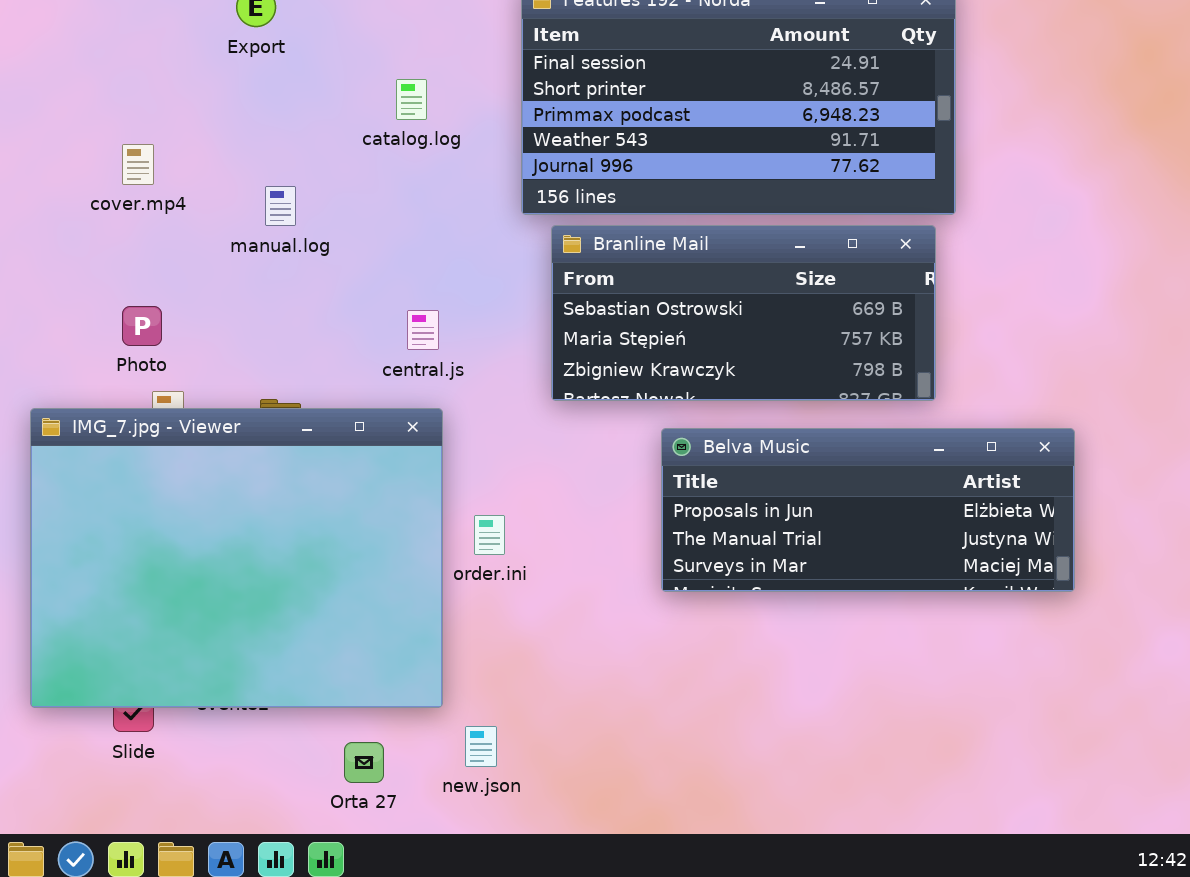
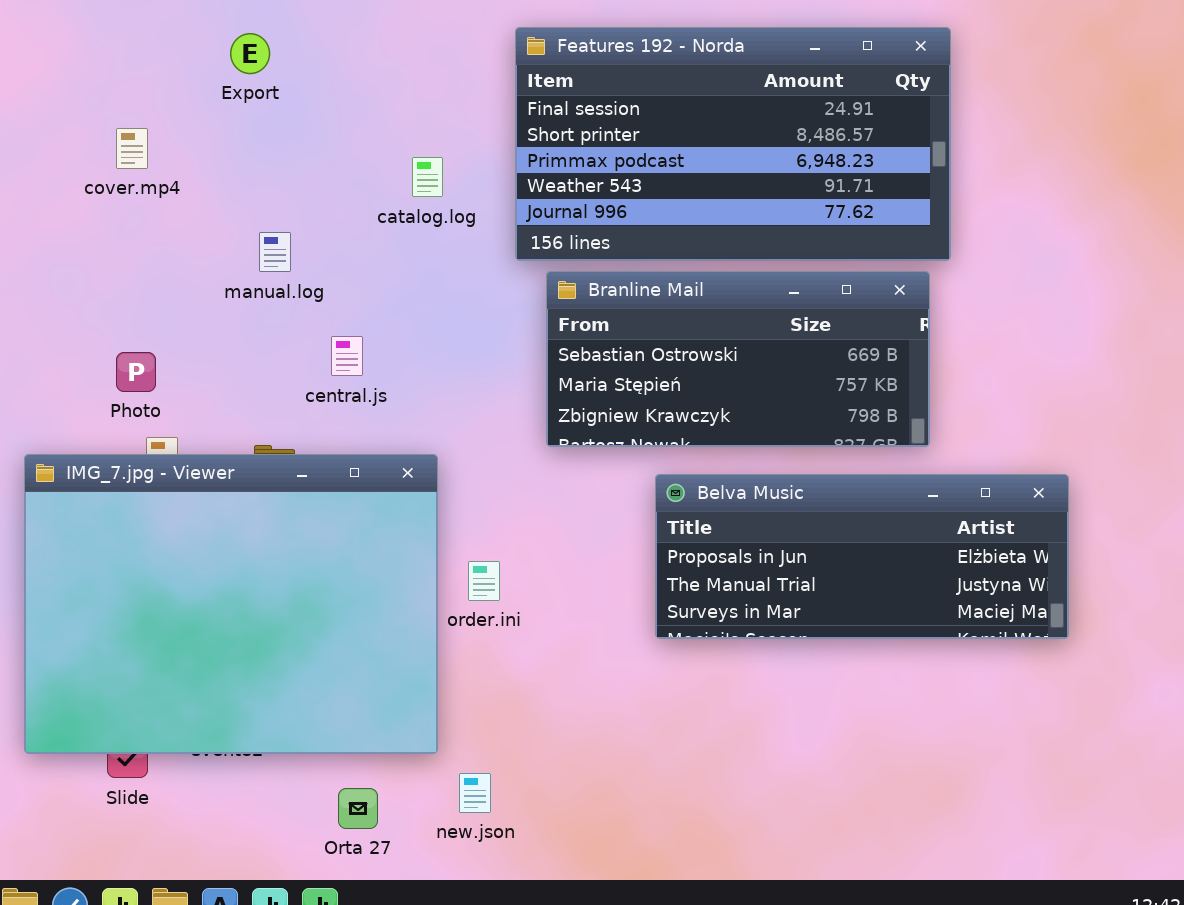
catalog.log: [396,79,427,120] -> [412,157,443,197], moved
cover.mp4: [122,144,154,185] -> [116,128,148,169], moved
central.js: [407,310,439,350] -> [331,336,363,376], moved

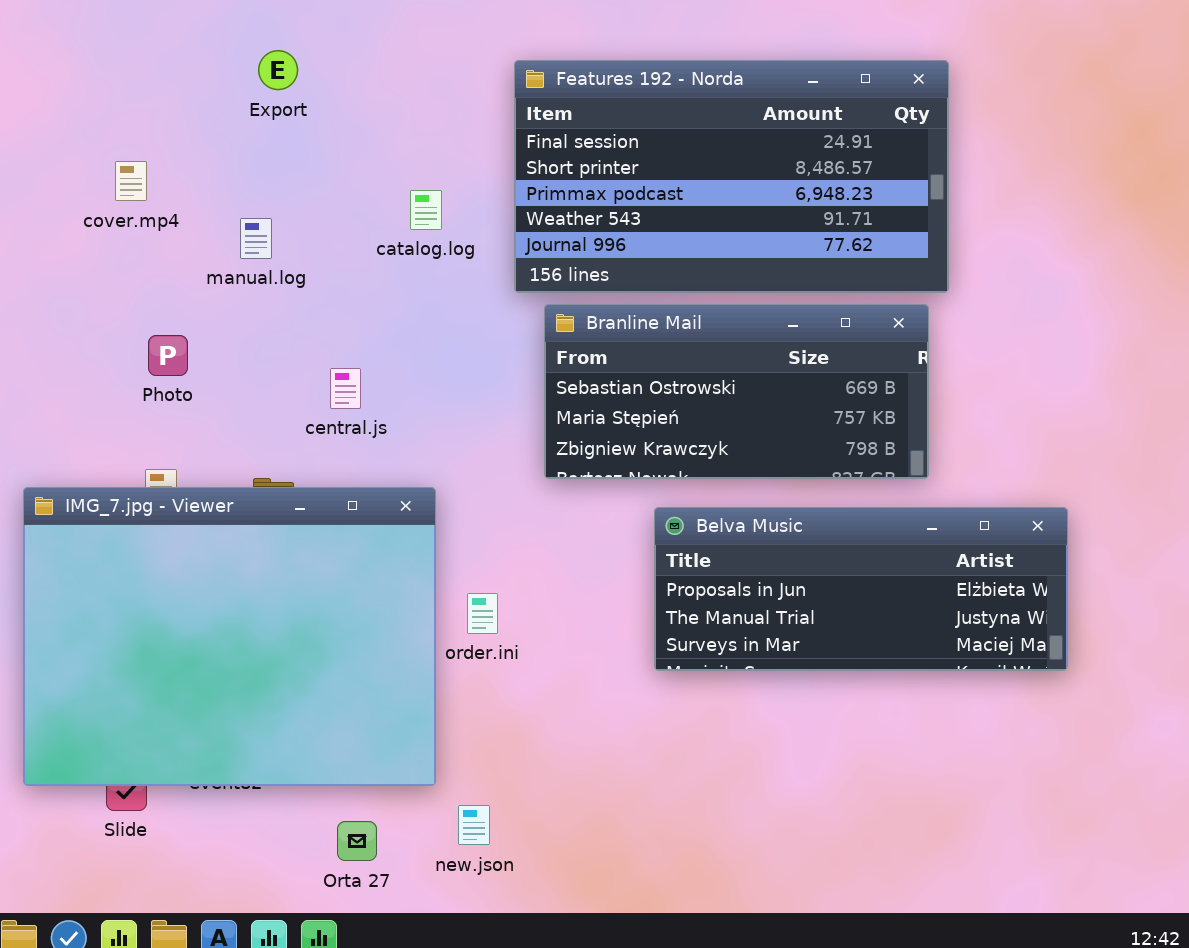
Export: [230,33,270,74] -> [258,50,298,90], moved
manual.log: [259,232,291,272] -> [240,218,272,259], moved
Photo: [116,352,156,392] -> [148,335,188,376], moved

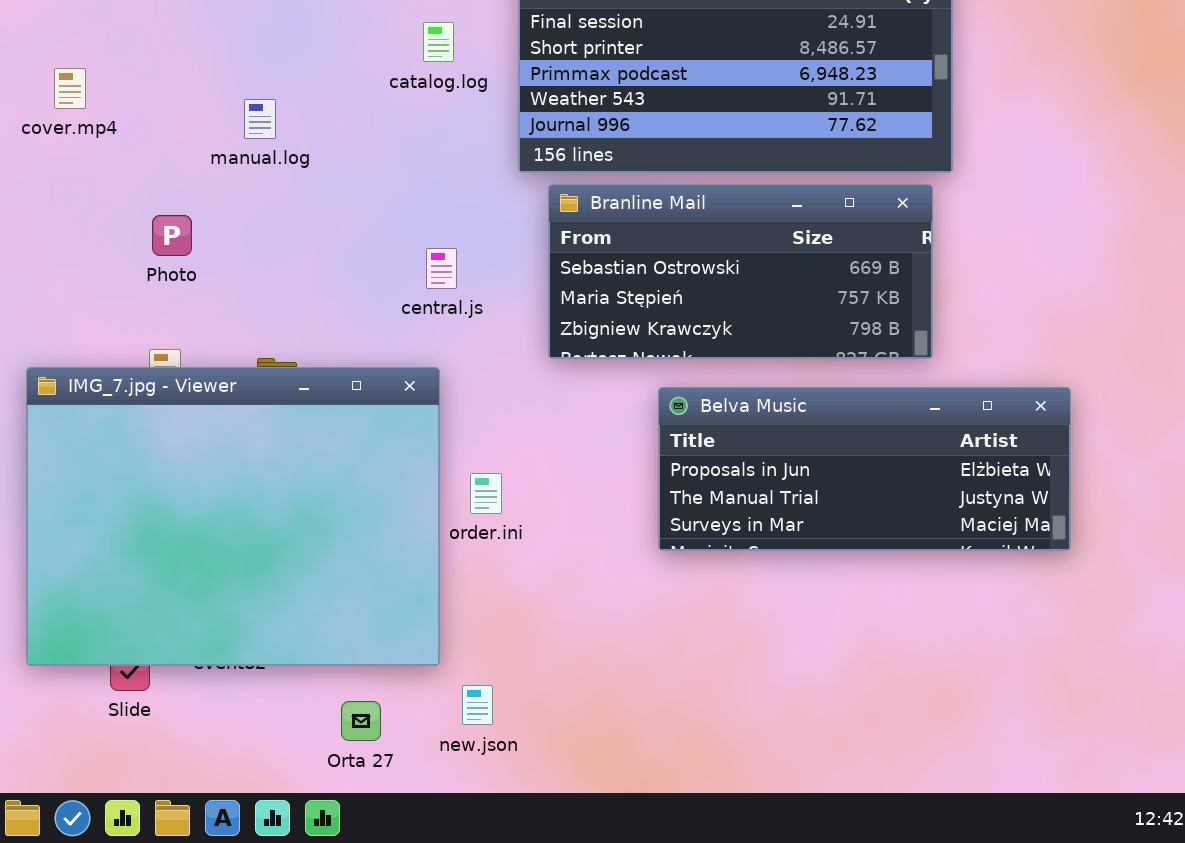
cover.mp4: [115,161,147,201] -> [54,68,86,109], moved
catalog.log: [410,190,442,230] -> [423,22,454,62], moved
central.js: [330,368,361,409] -> [426,248,457,289], moved

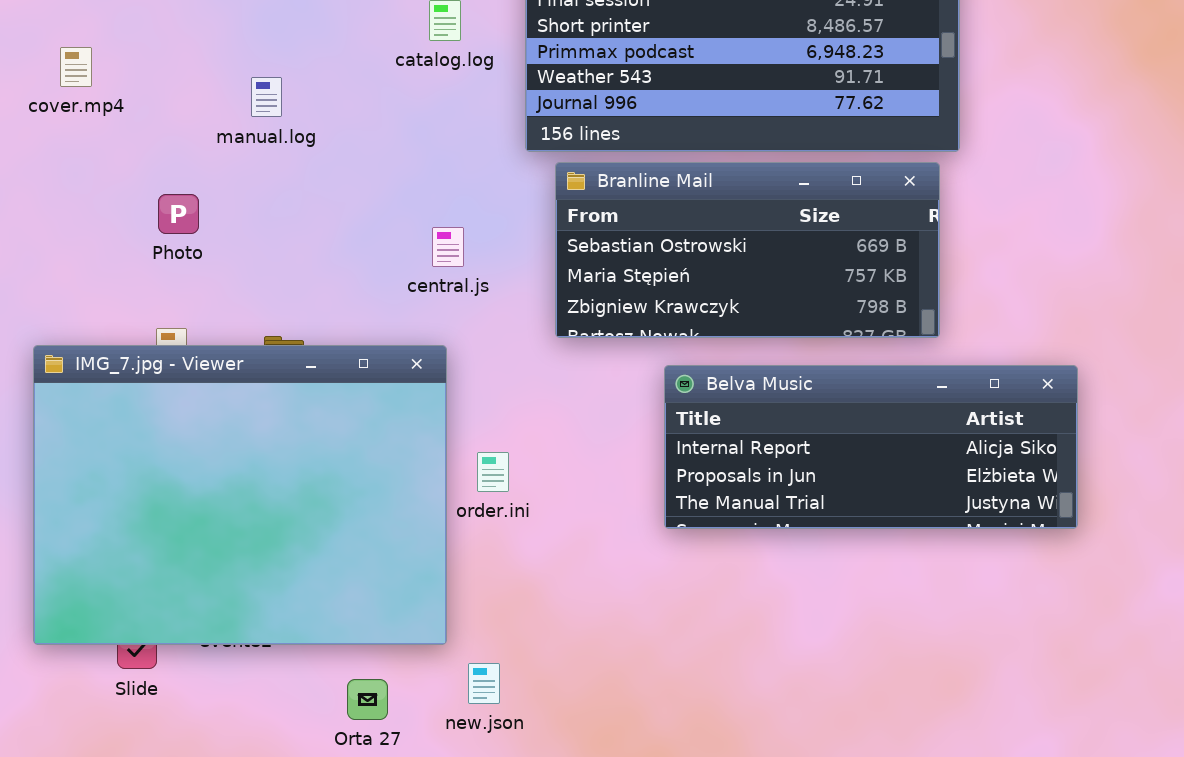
Belva Music: [658,387,1071,551] -> [664,365,1078,529], scrolled up 1 row

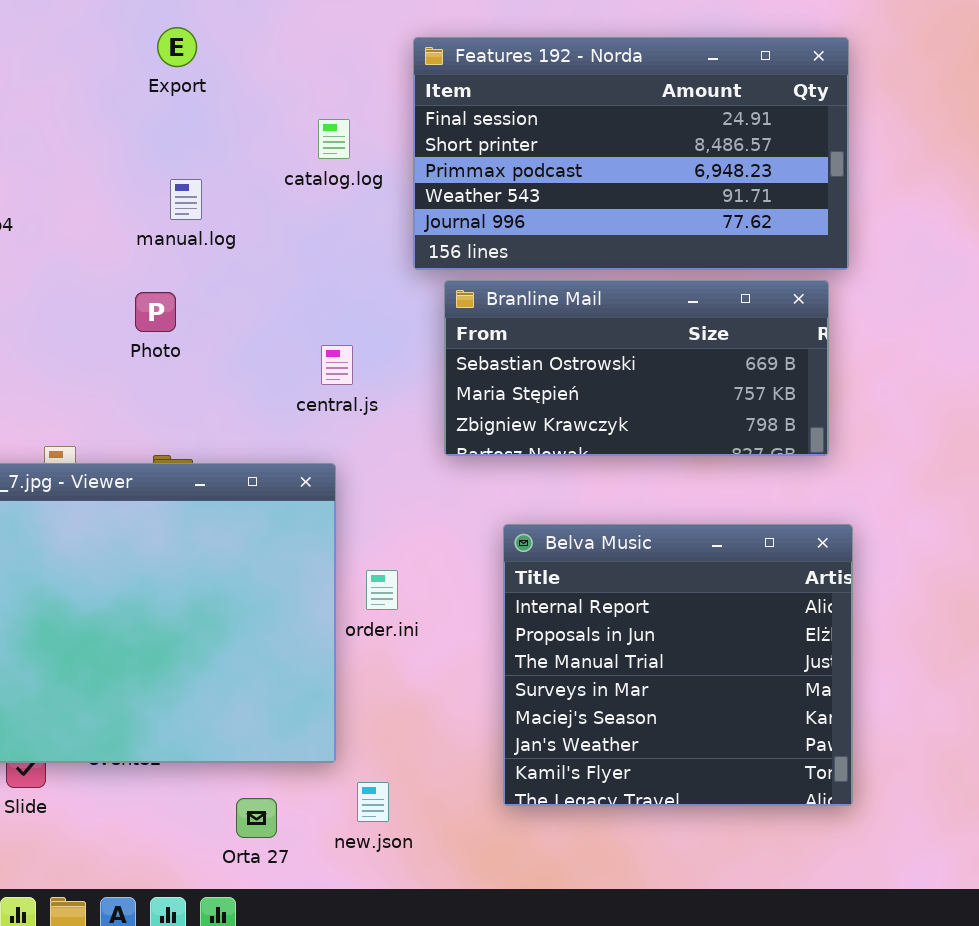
manual.log: [251,77,282,117] -> [170,179,202,220], moved
Photo: [158,194,199,234] -> [135,292,176,332], moved
Belva Music: [664,365,1078,529] -> [503,524,853,806], moved, resized

